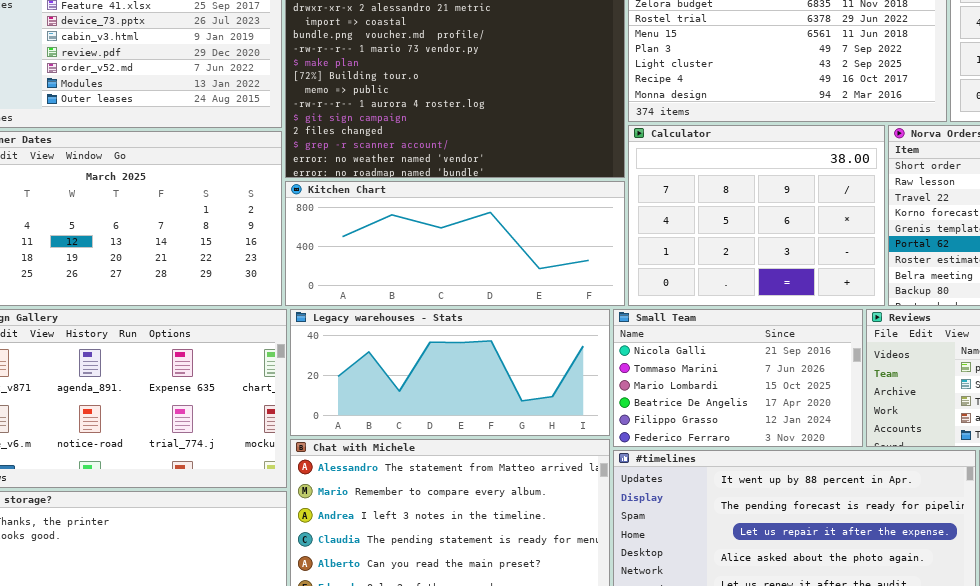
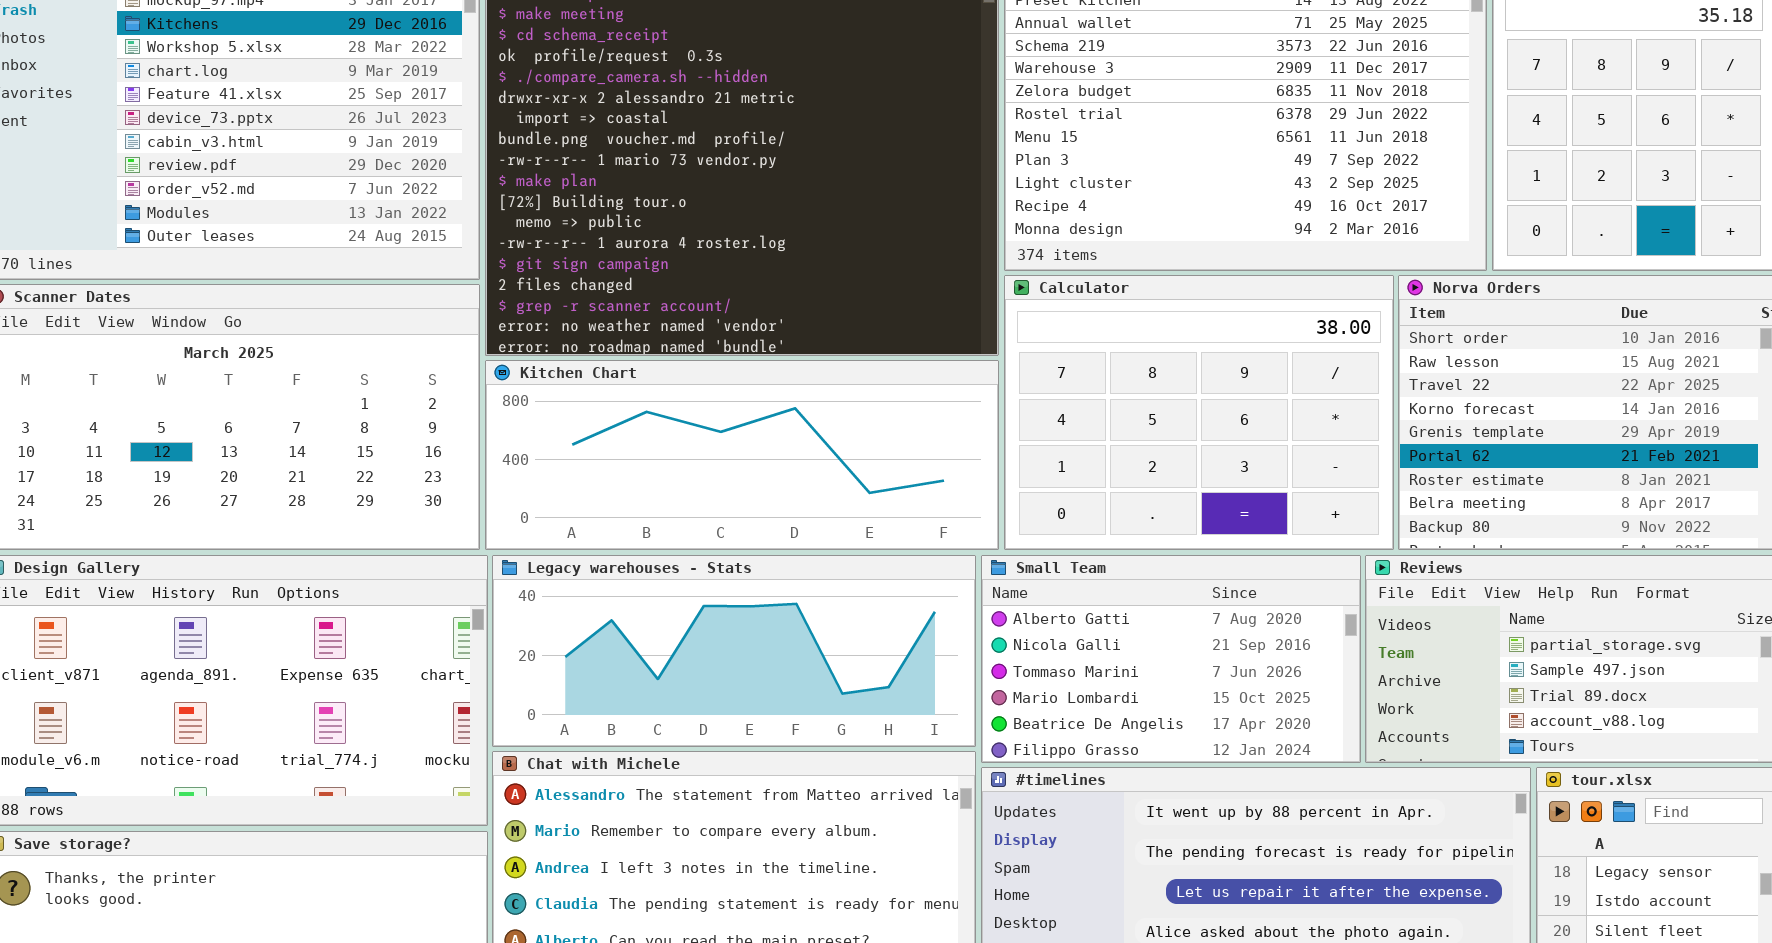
Small Team: [613,309,863,447] -> [981,555,1361,763], scrolled up 1 row

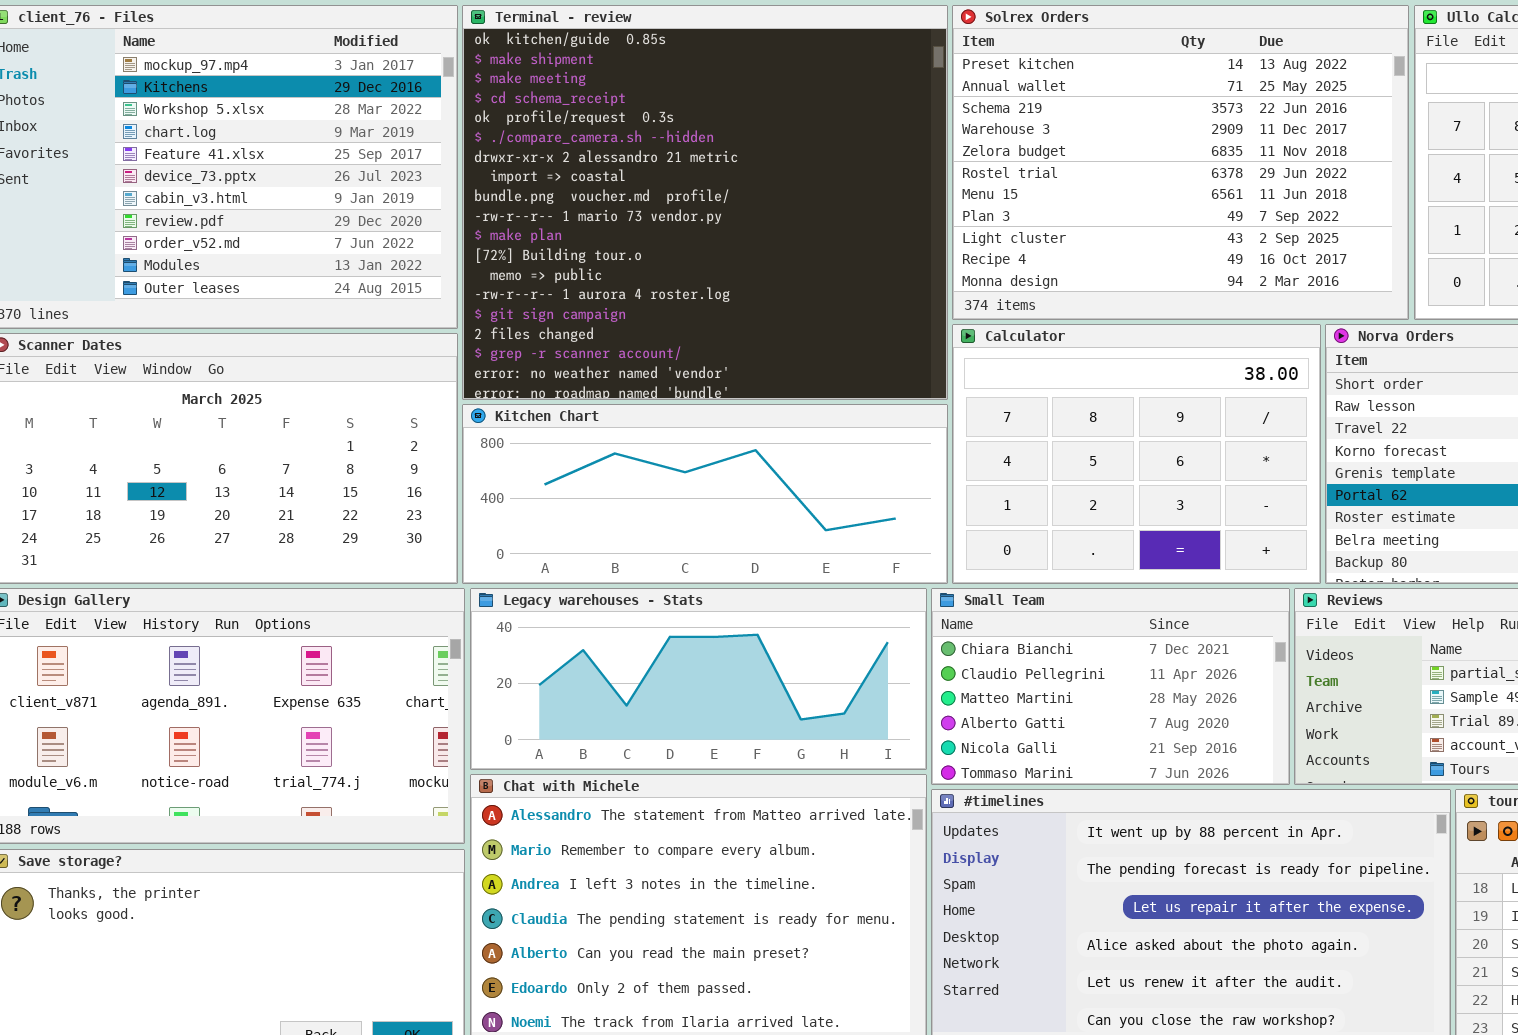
Small Team: [981,555,1361,763] -> [931,588,1290,785], scrolled up 3 rows

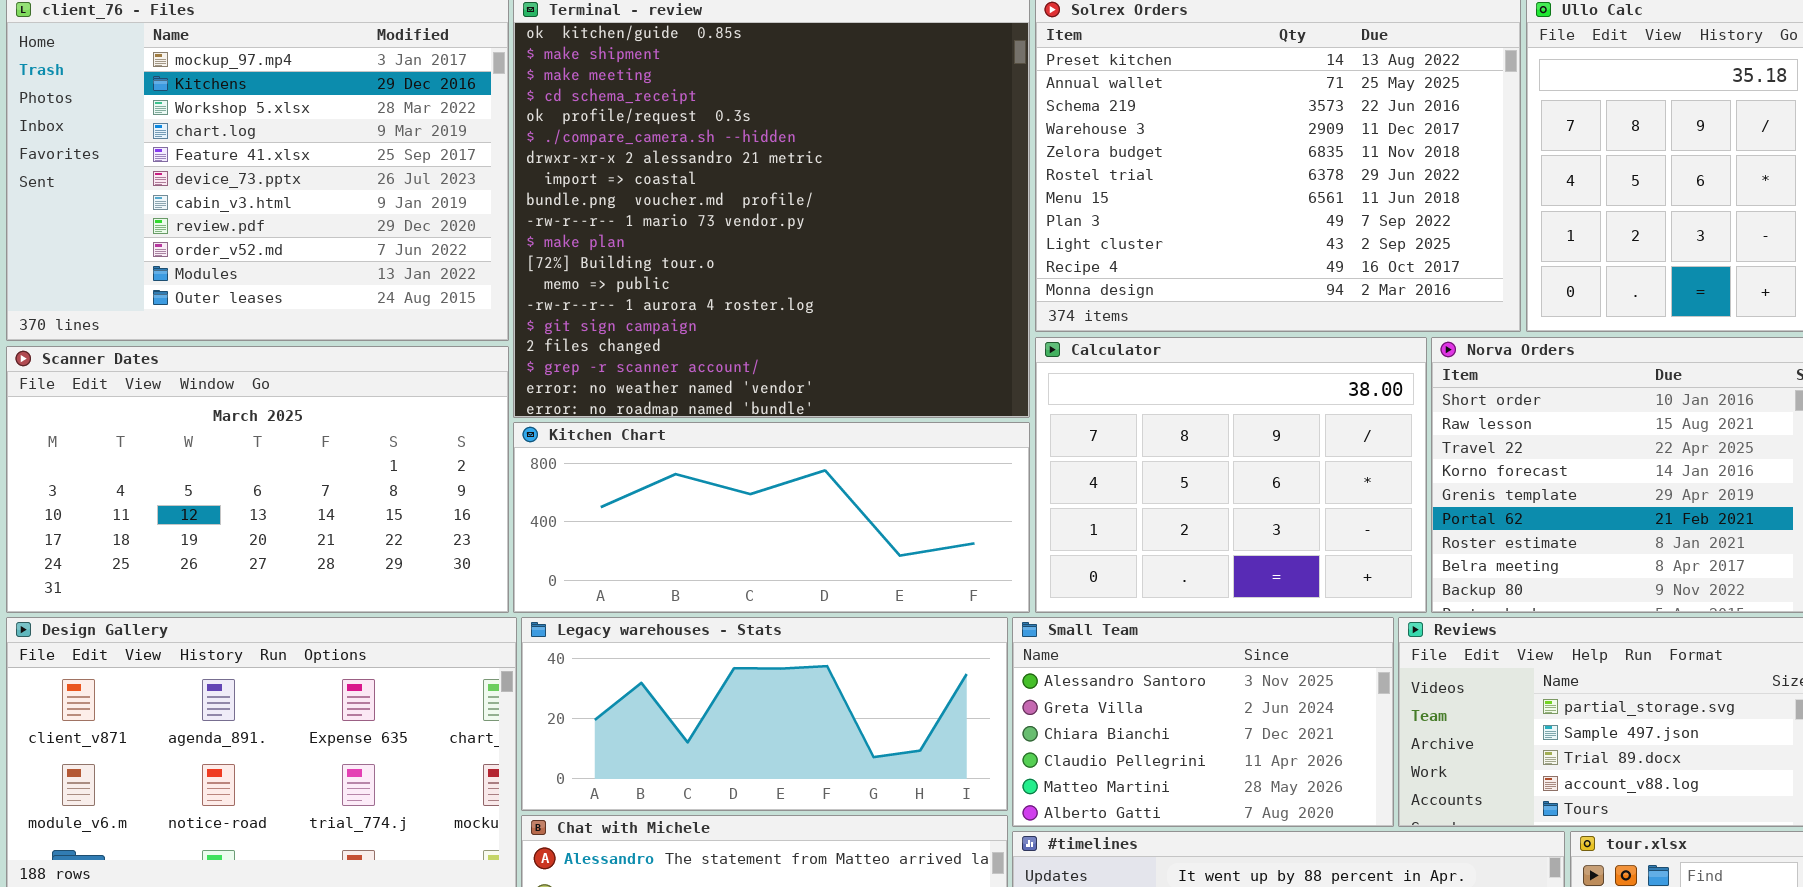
Small Team: [931,588,1290,785] -> [1012,617,1394,827], scrolled up 2 rows

